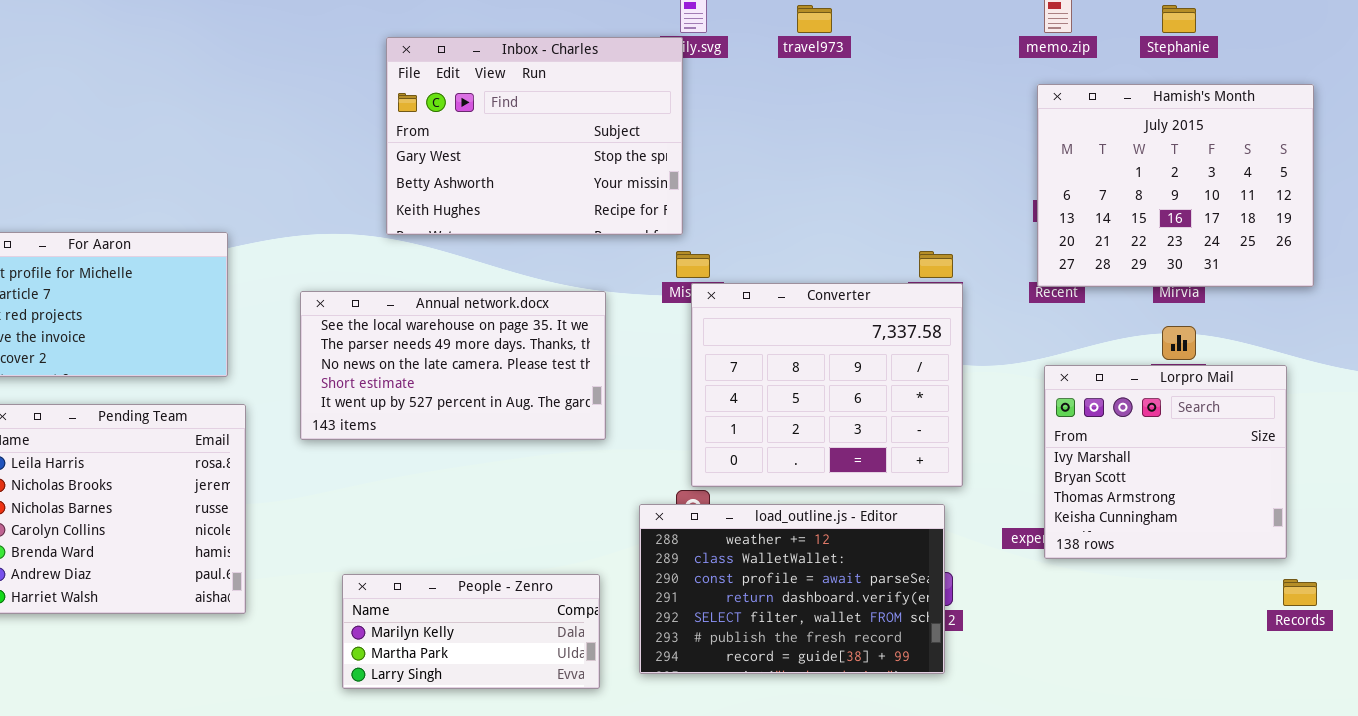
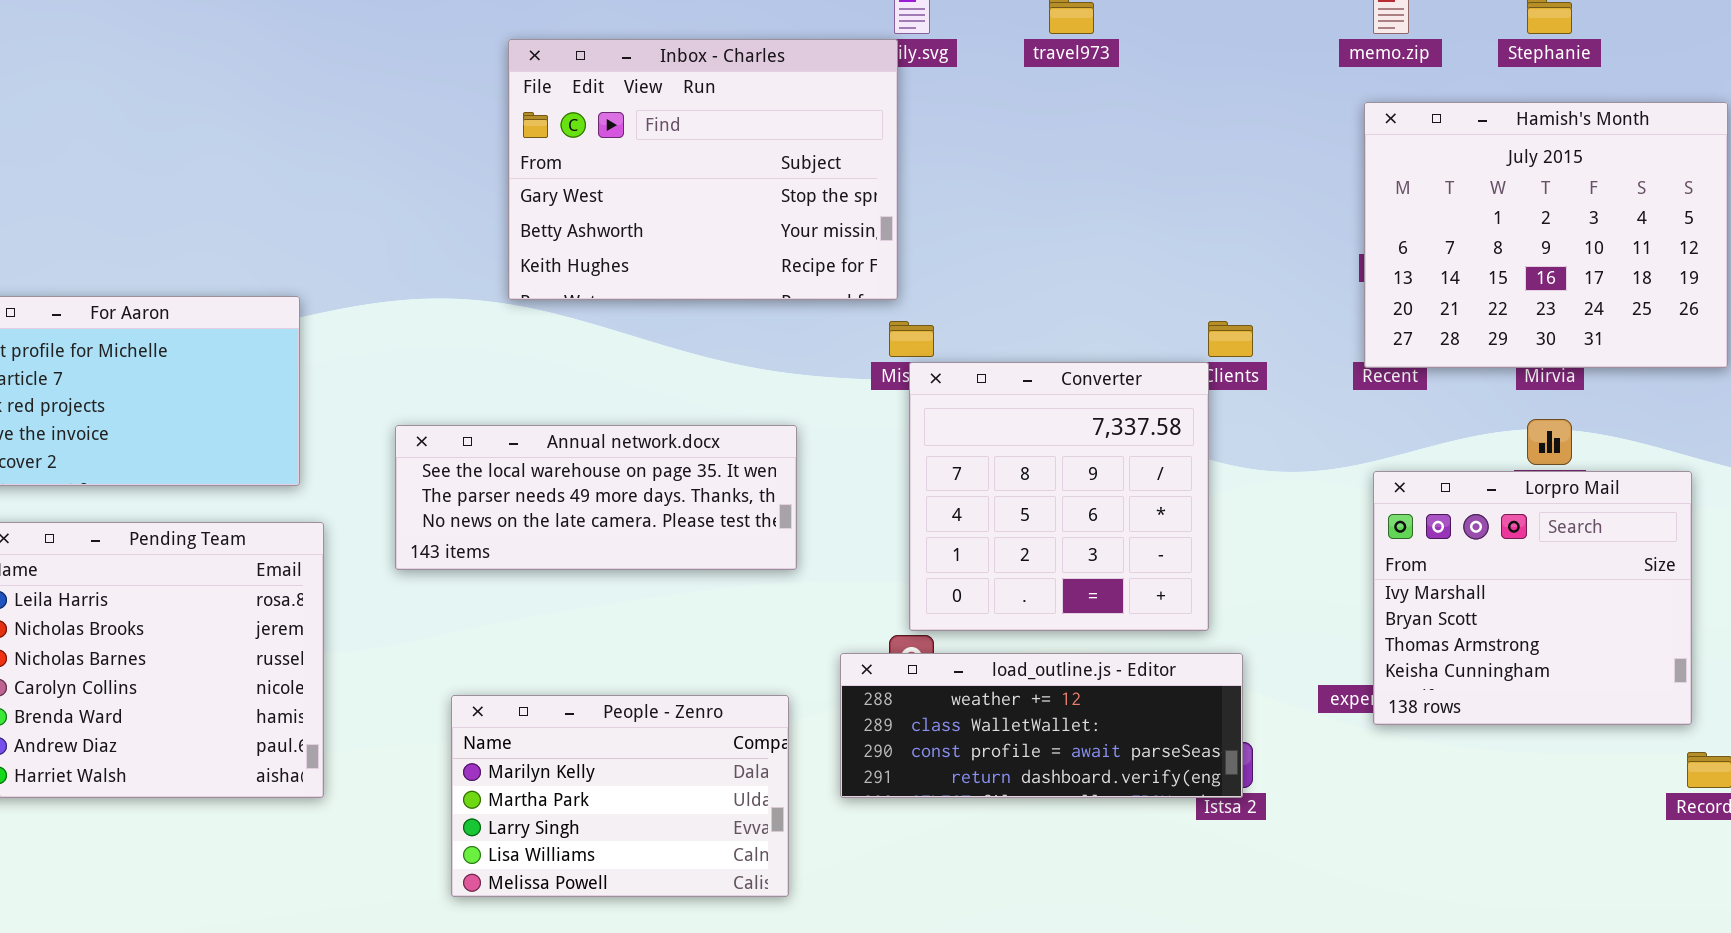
Converter: [691,283,963,487] -> [909,362,1209,631], resized
Annual network.docx: [300,291,606,440] -> [395,425,797,570], resized
load_outline.js - Editor: [639,504,945,674] -> [840,653,1243,798], resized
People - Zenro: [342,574,600,689] -> [451,695,789,897], resized

